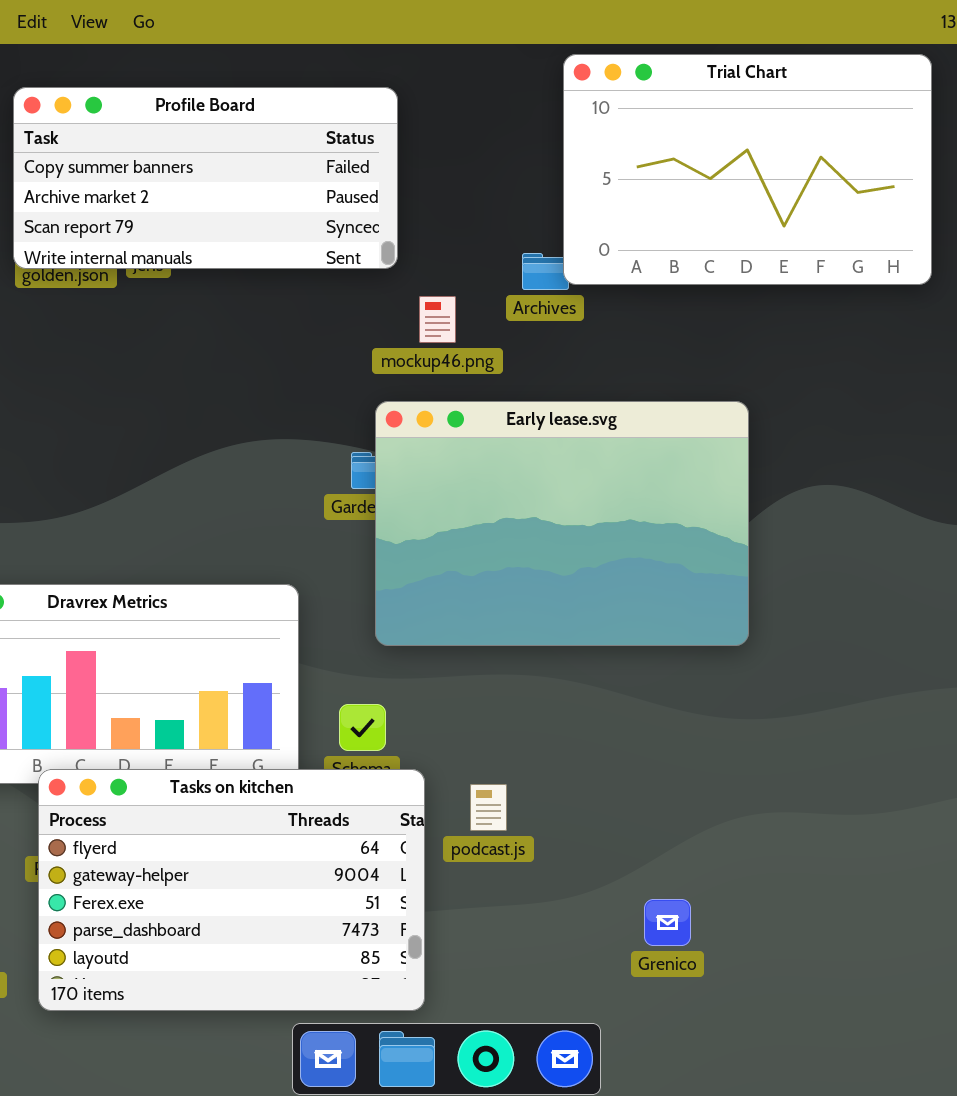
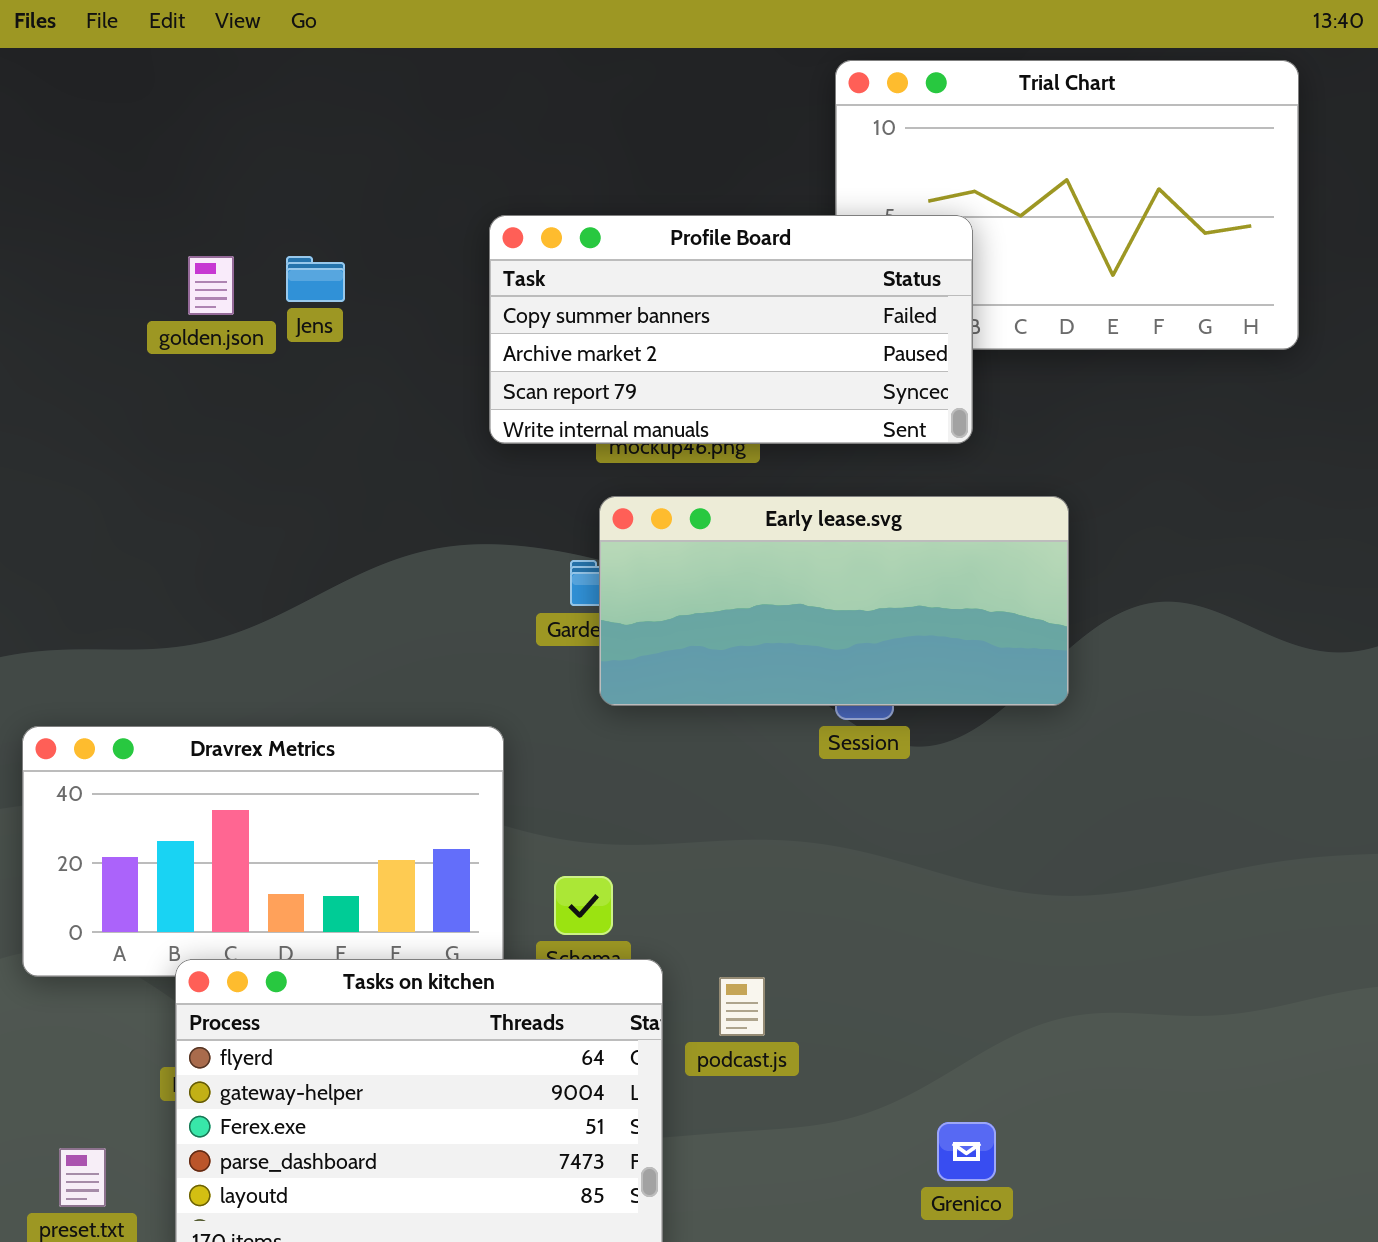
Profile Board: [13,87,398,269] -> [489,215,973,444], moved
Early lease.svg: [375,401,749,646] -> [599,496,1069,706], resized

